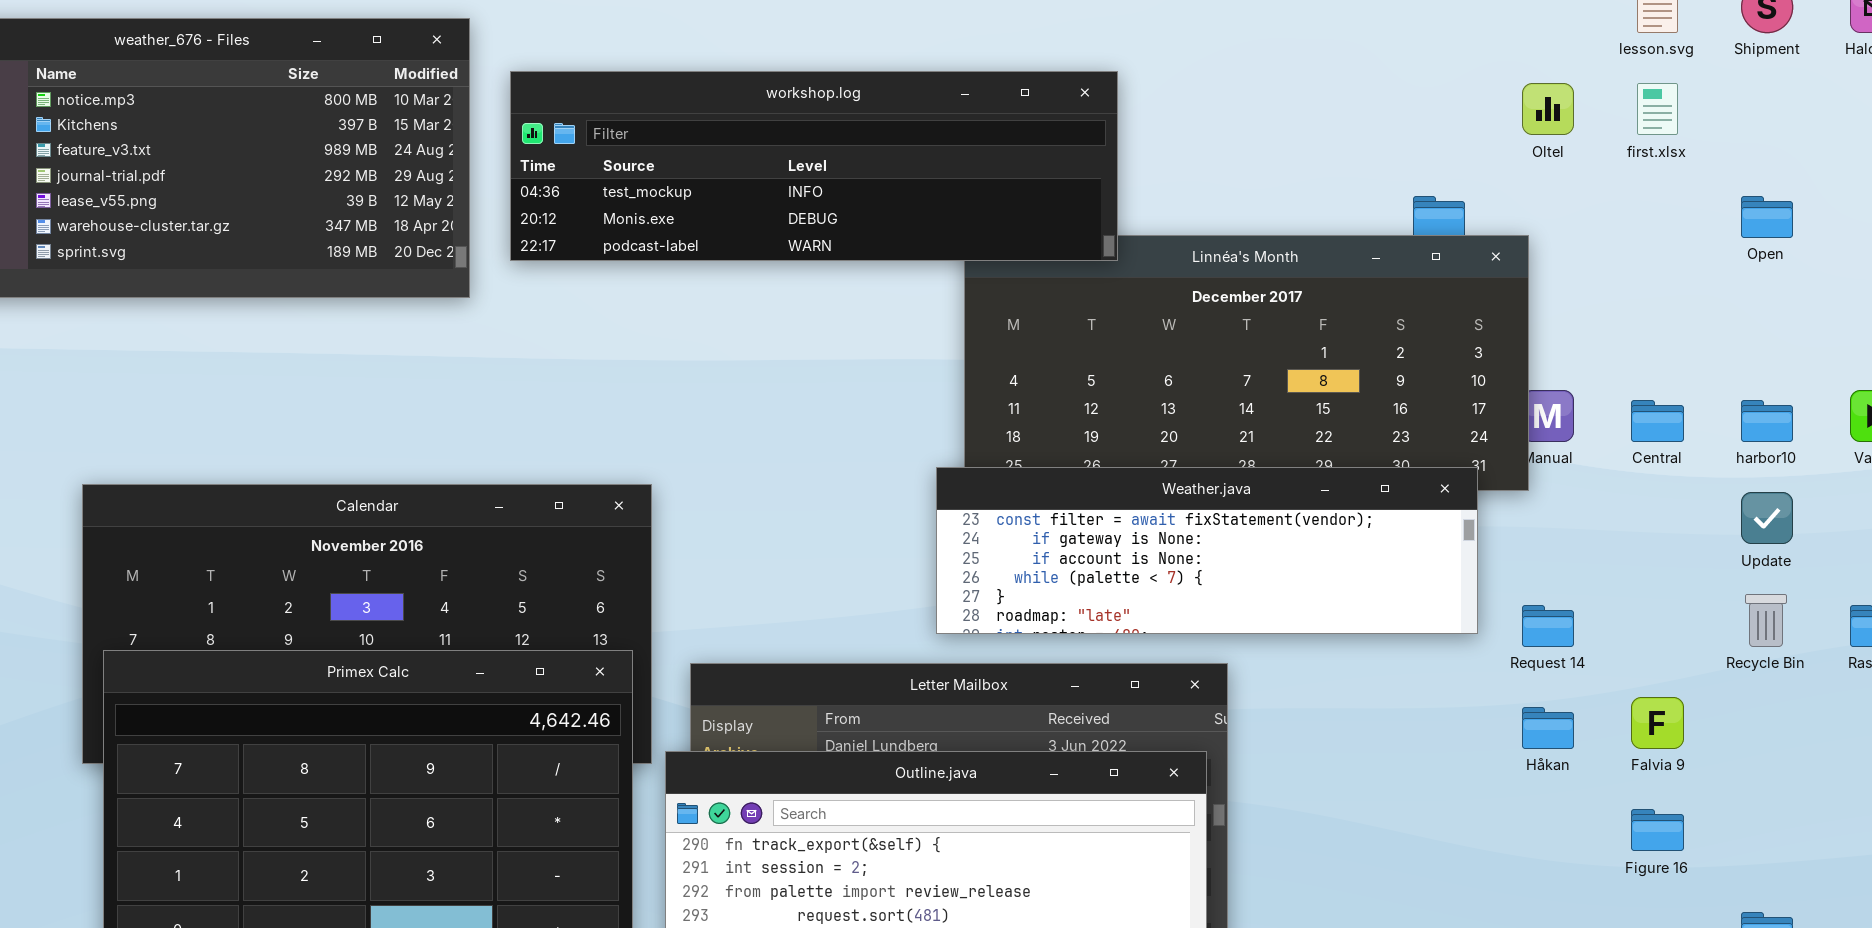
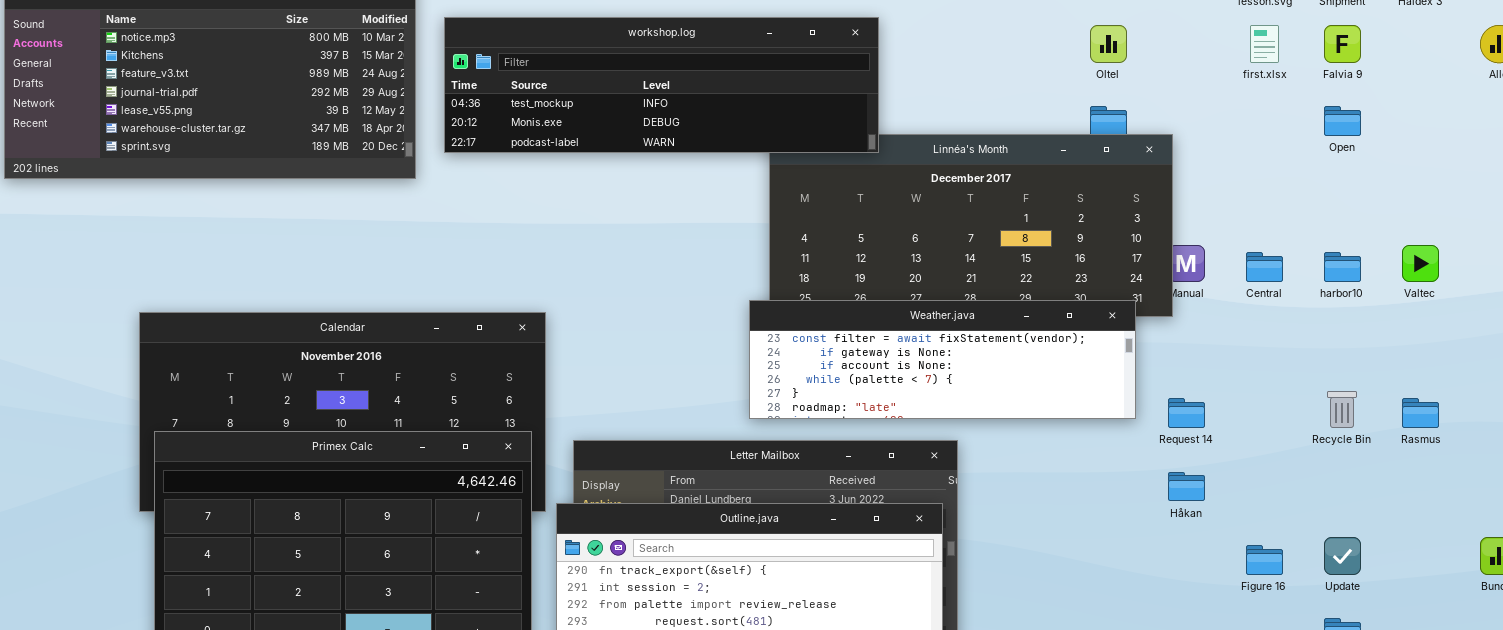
Oltel: [1522,83,1574,135] -> [1090,25,1127,63], moved
Update: [1741,492,1793,544] -> [1324,537,1361,575], moved
Falvia 9: [1631,697,1684,749] -> [1324,25,1361,63], moved

